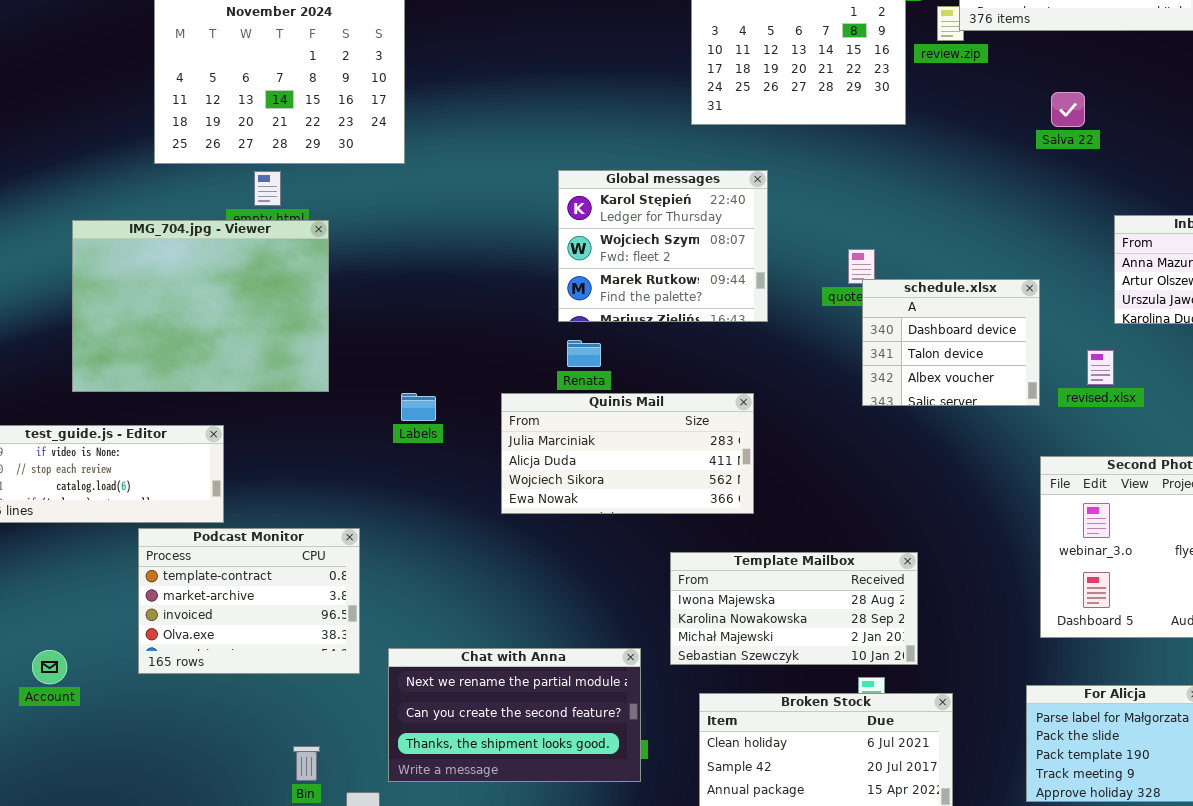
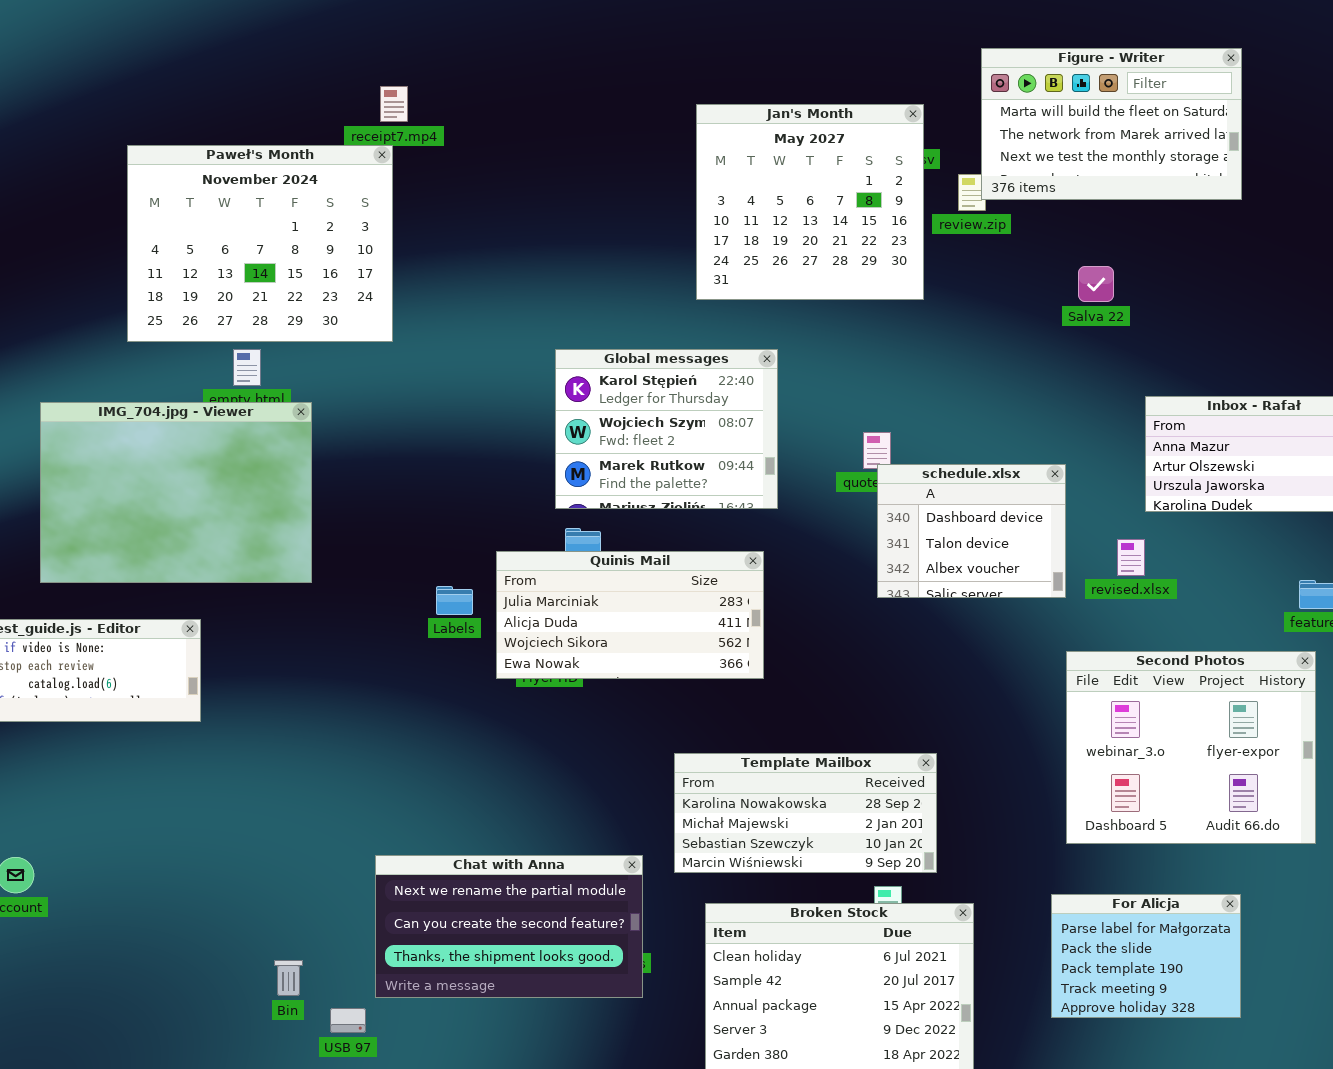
Labels: [401,393,436,421] -> [436,586,473,615], moved
Quinis Mail: [501,393,754,514] -> [496,551,764,679], moved
Podcast Monitor: [138,528,360,674] -> none, closed
Template Mailbox: [670,552,918,665] -> [674,753,937,873], scrolled down 1 row

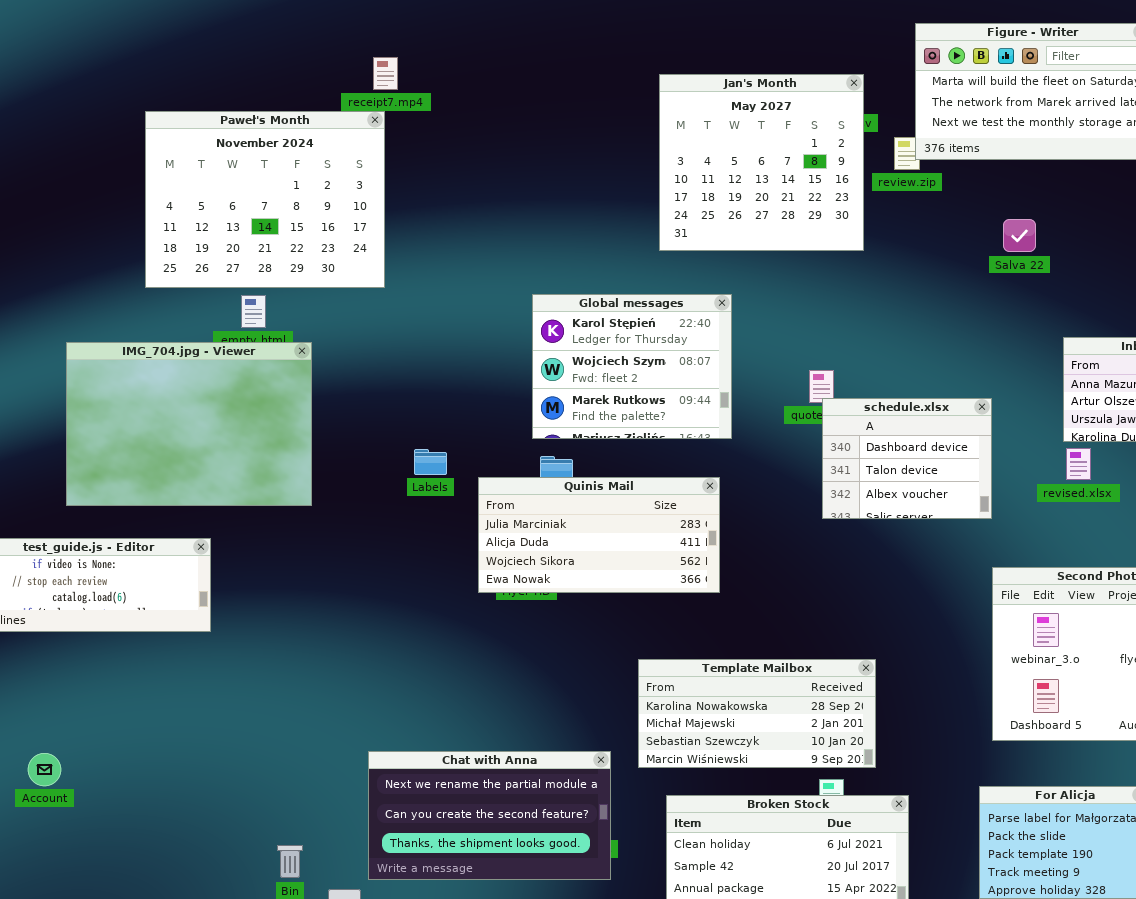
revised.xlsx: [1117,539,1145,576] -> [1066,448,1091,480], moved
Labels: [436,586,473,615] -> [414,449,447,475], moved

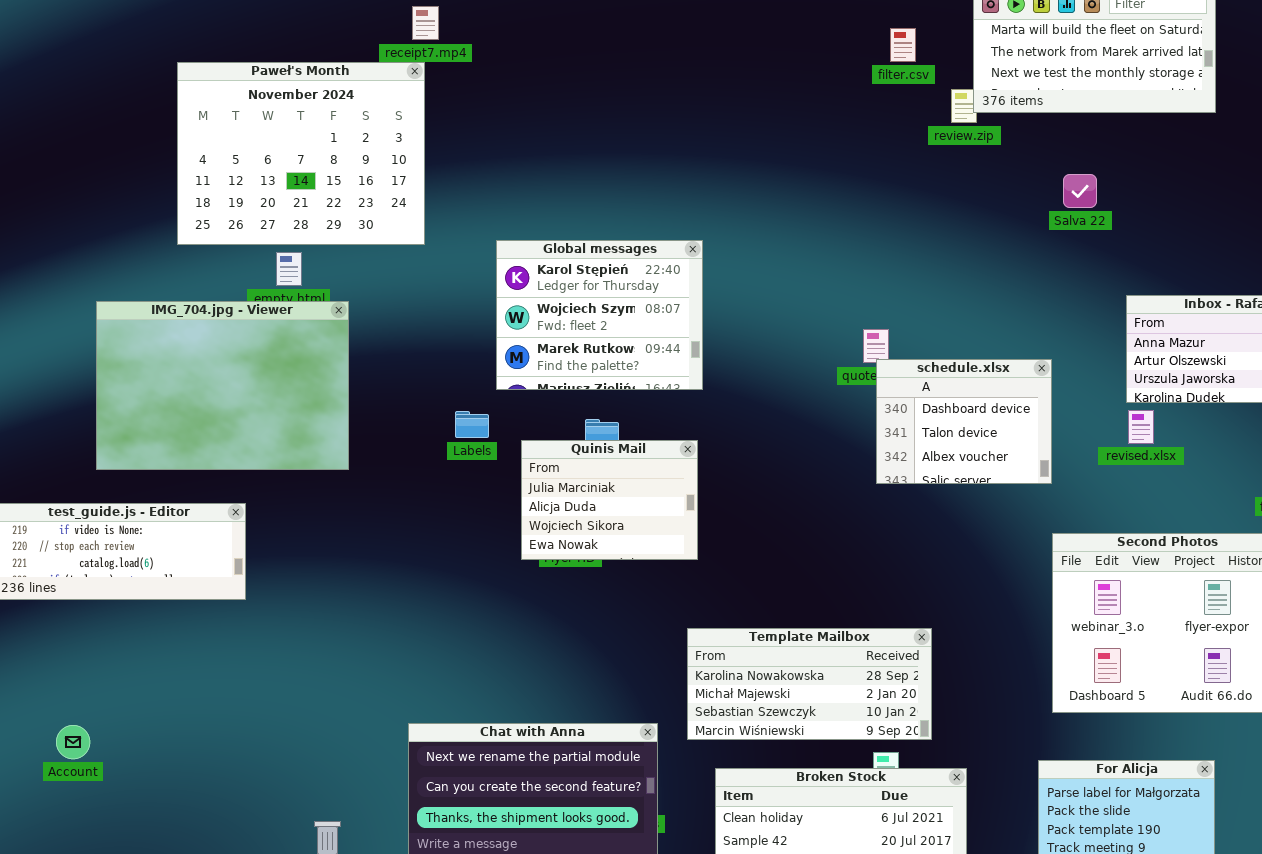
Jan's Month: [659,74,864,251] -> none, closed
Global messages: [532,294,732,439] -> [496,240,703,390], moved
Quinis Mail: [478,477,720,593] -> [521,440,698,560], resized

